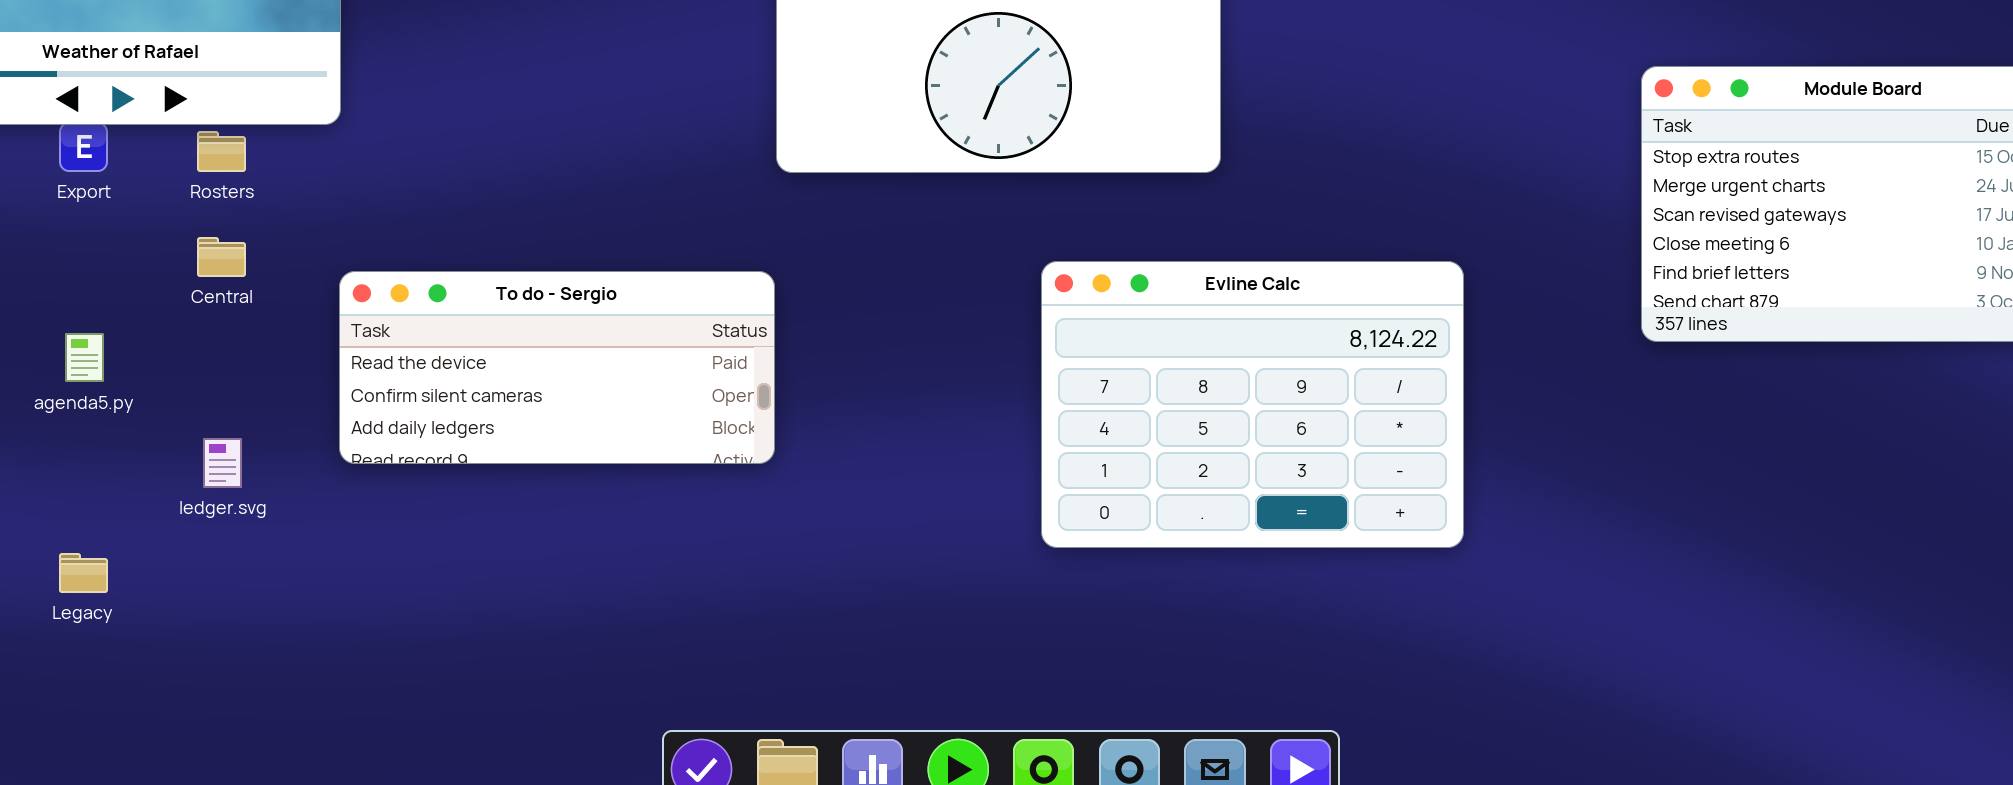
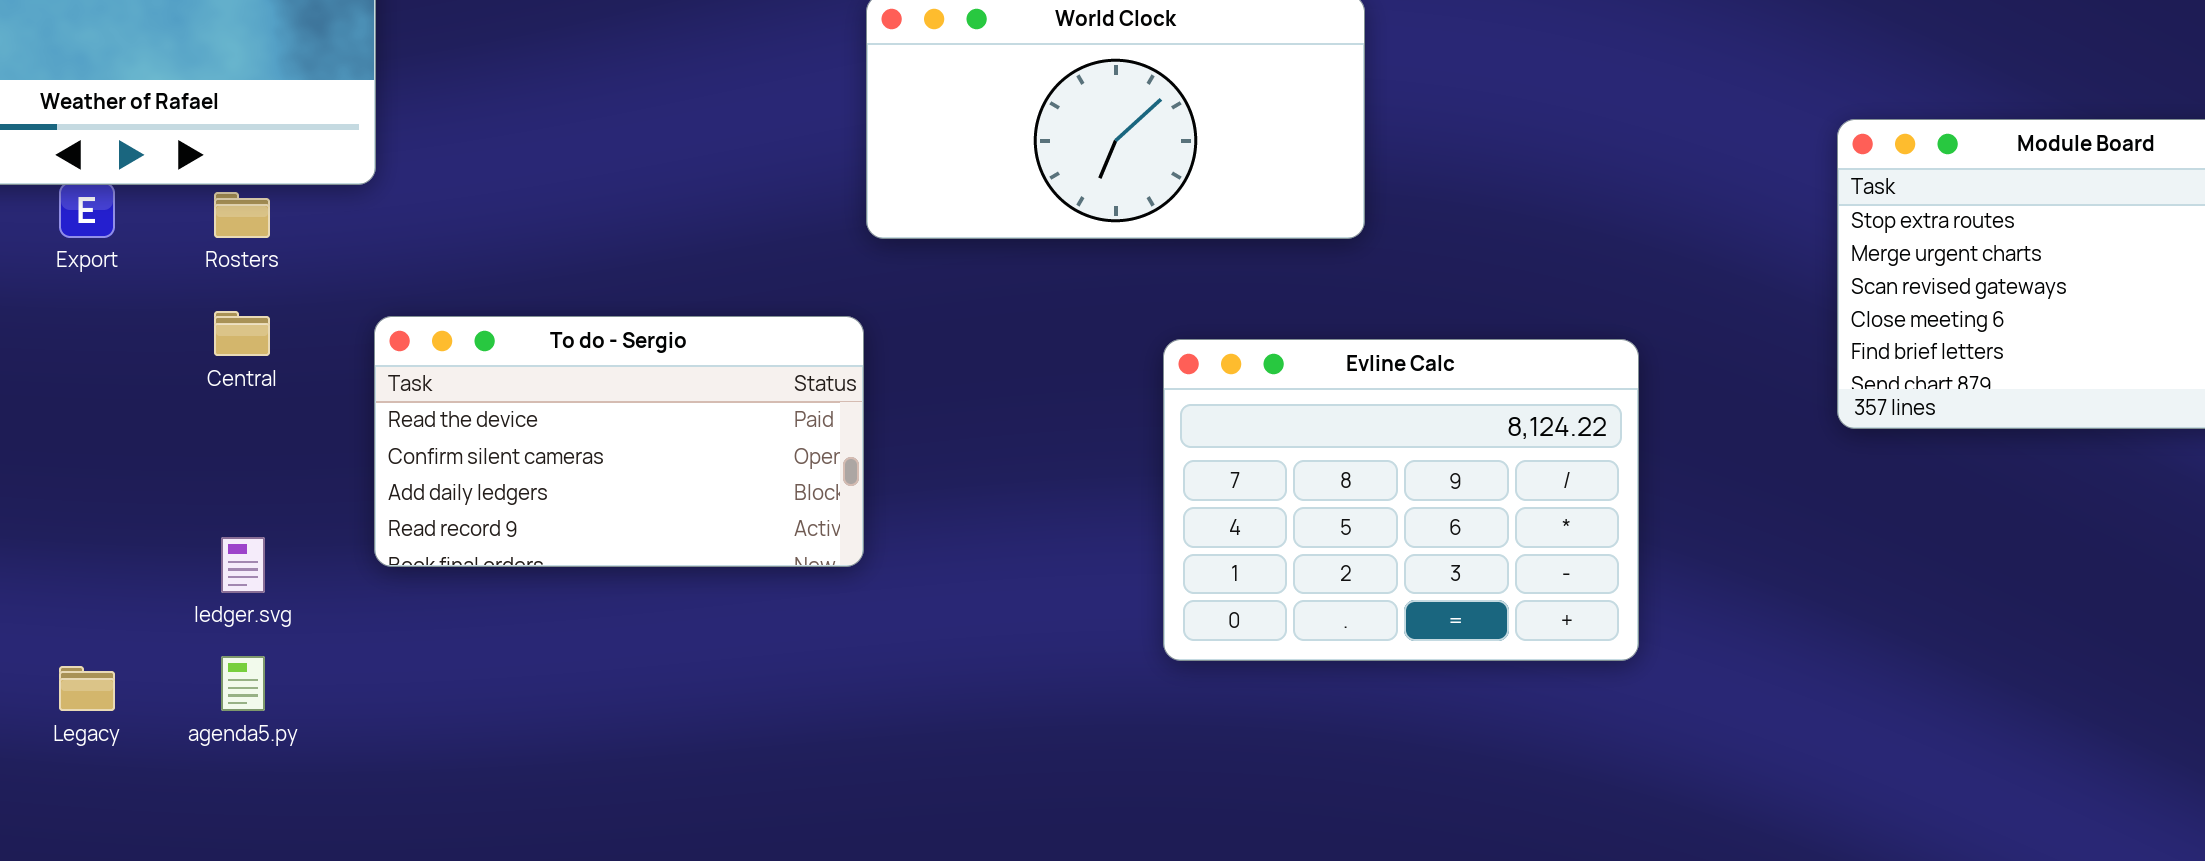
To do - Sergio: [339,271,775,464] -> [374,316,864,567], resized
agenda5.py: [65,333,104,382] -> [221,656,265,711], moved

